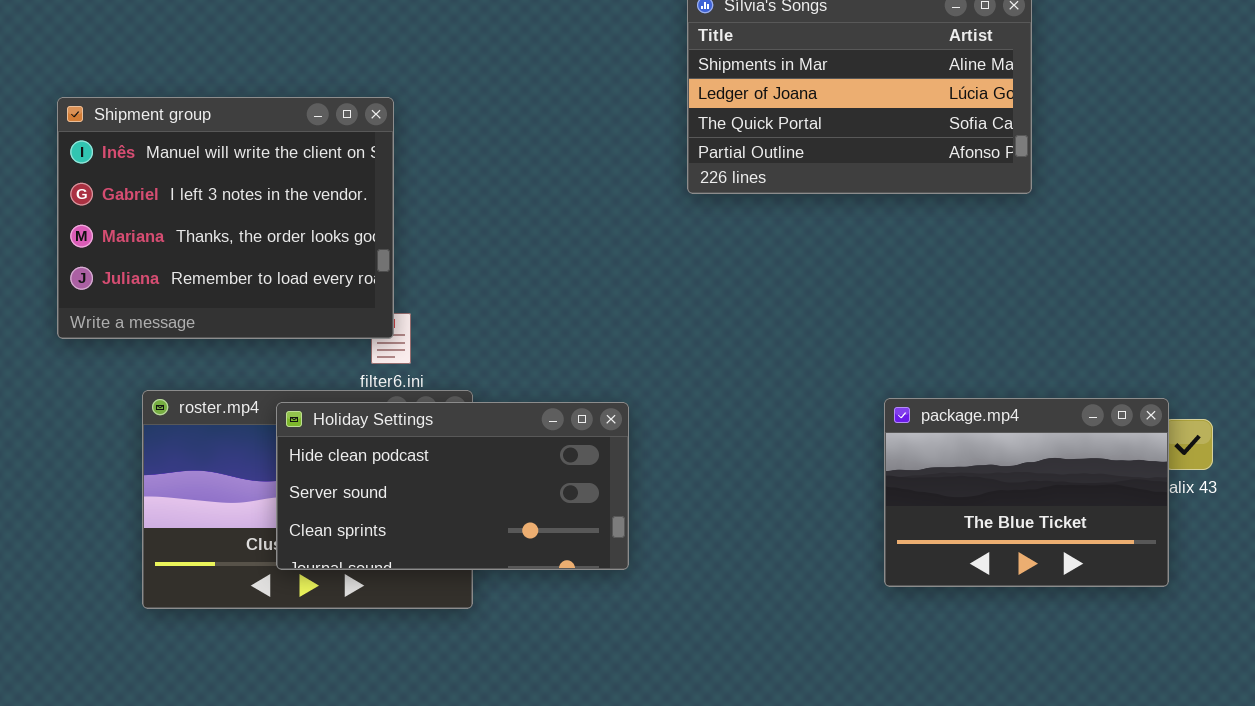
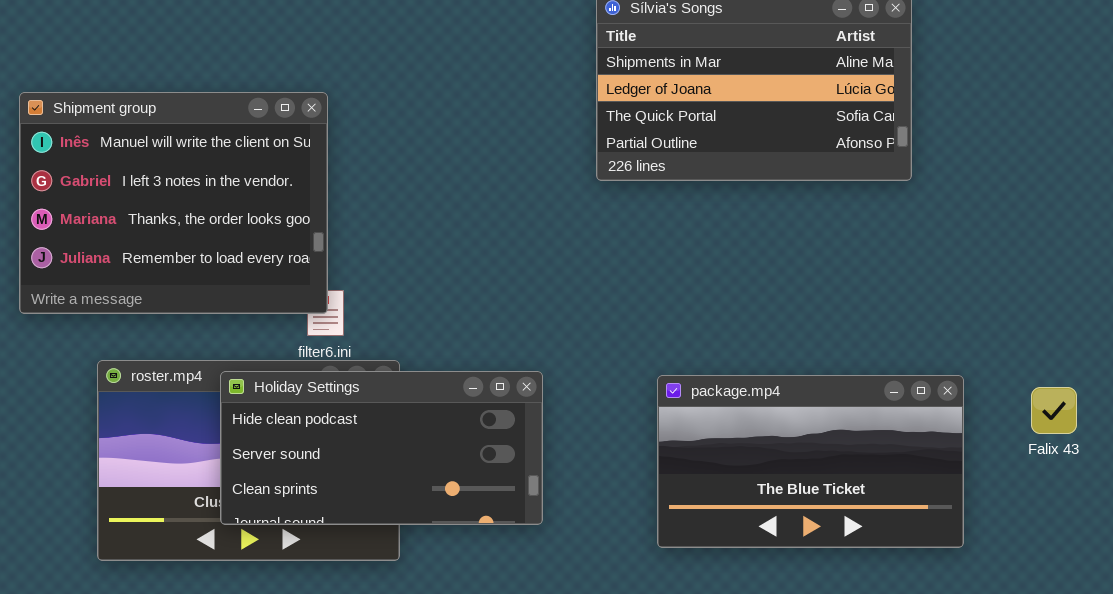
package.mp4: [884,398,1169,587] -> [657,375,964,548], moved, resized

